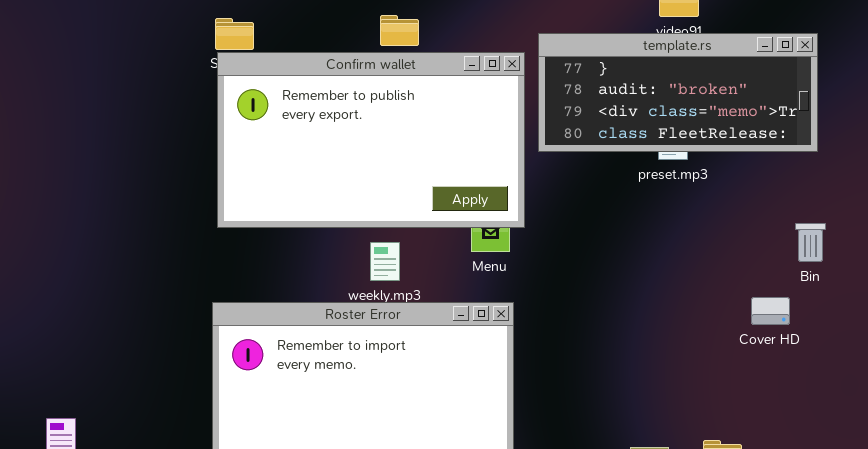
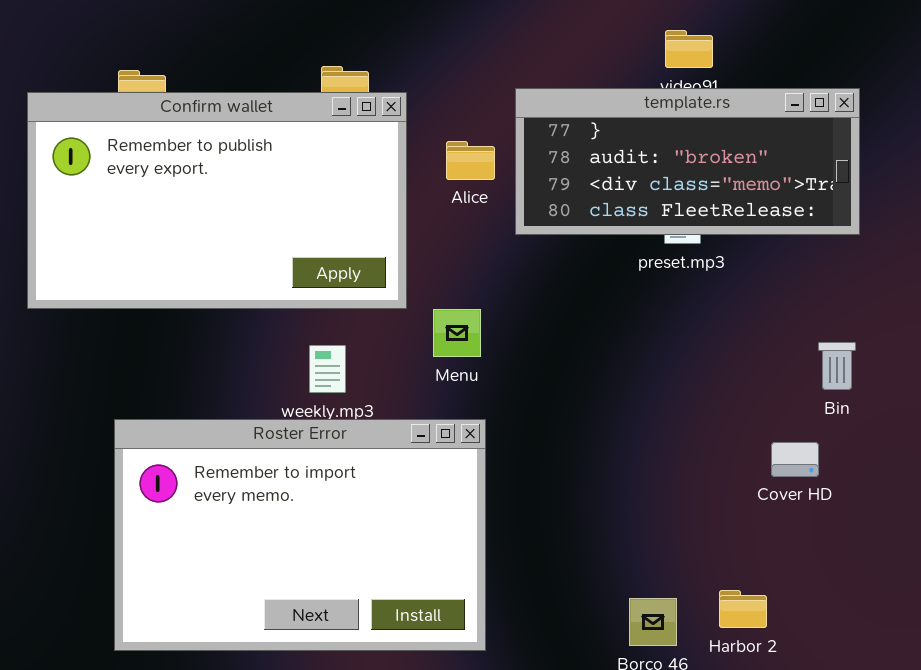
Confirm wallet: [217,52,525,228] -> [27,92,407,309], moved
Bin: [795,223,826,262] -> [818,342,856,390], moved
Cover HD: [751,297,790,325] -> [771,442,819,477], moved

